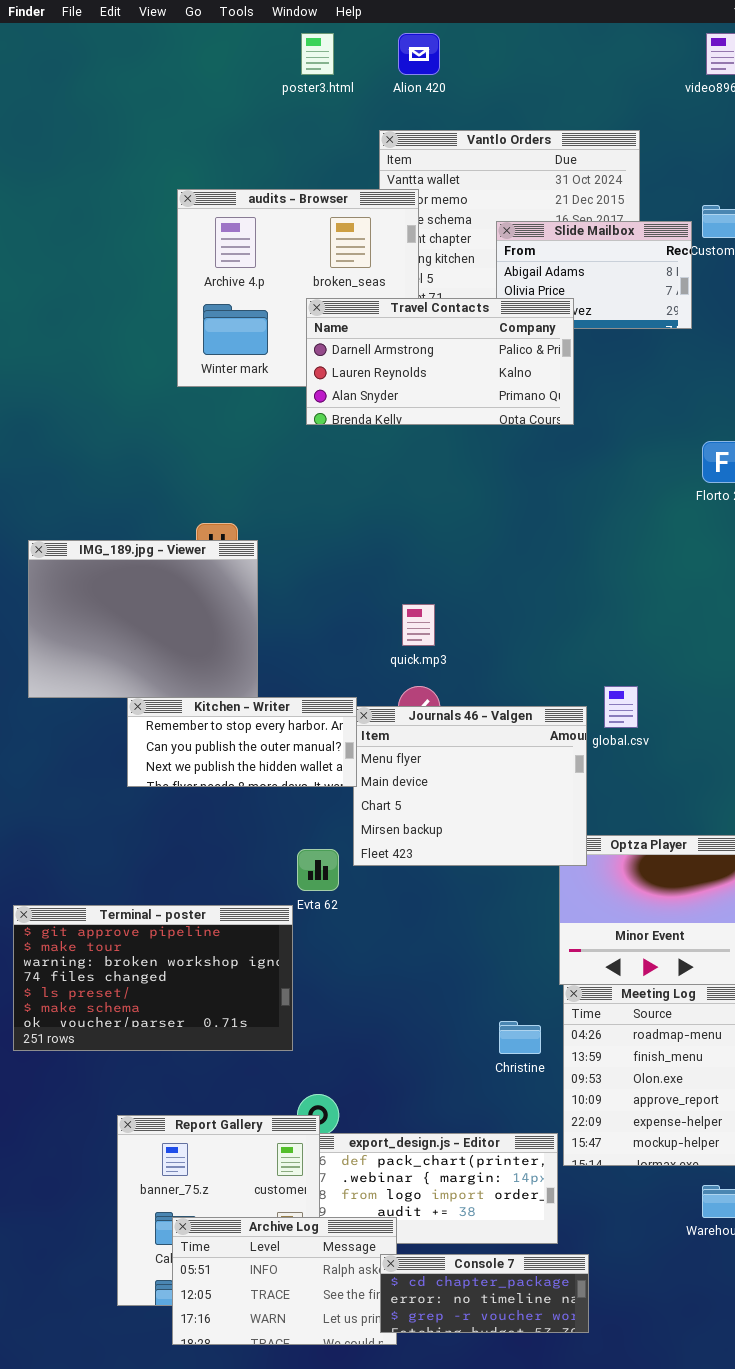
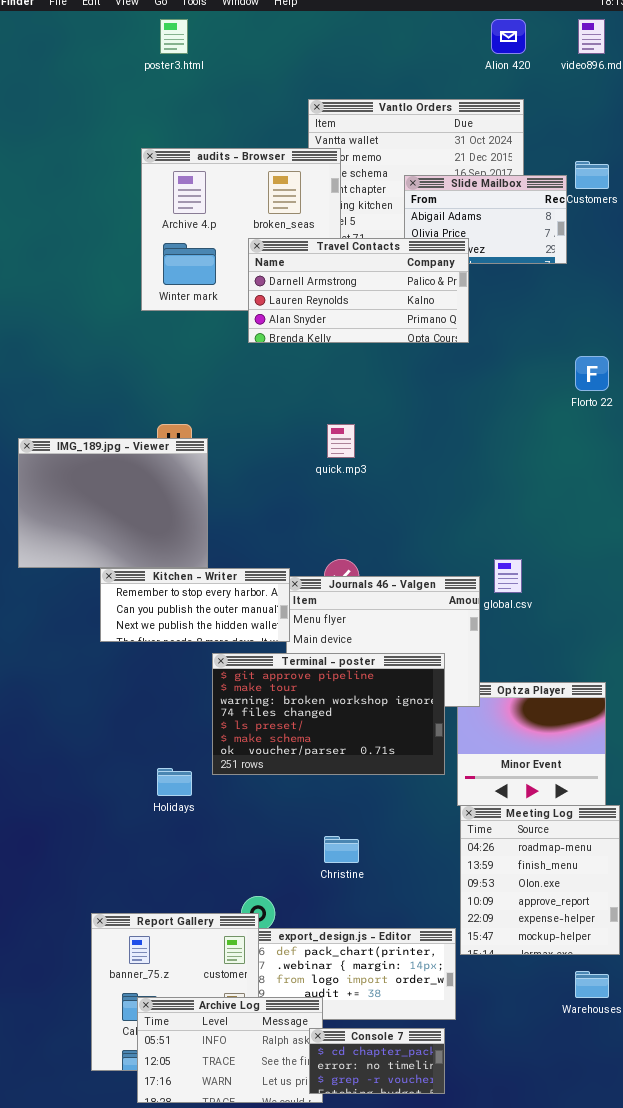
poster3.html: [301,33,334,75] -> [160,19,188,54], moved
Alion 420: [398,33,440,75] -> [491,19,526,54], moved
quick.mp3: [402,604,435,646] -> [327,424,355,458], moved
Terminal - poster: [13,905,293,1051] -> [212,653,445,775], moved
Christine: [499,1021,541,1054] -> [324,836,359,863], moved
Console 7: [380,1254,589,1333] -> [309,1028,445,1094], resized

